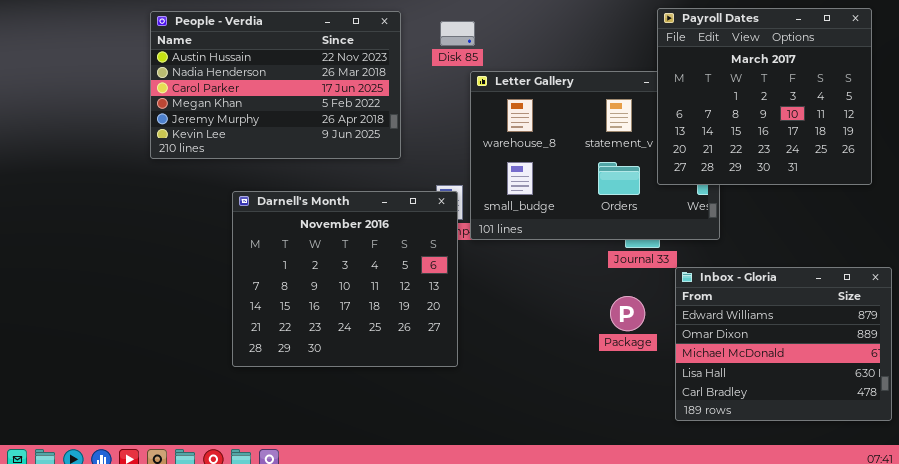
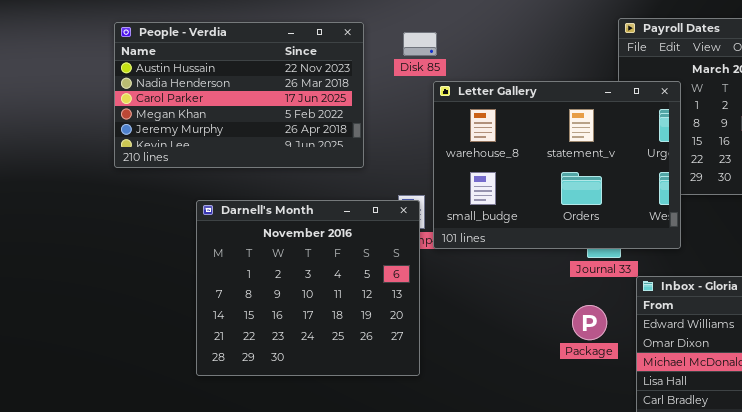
Letter Gallery: [470,71,720,240] -> [433,81,681,249], raised

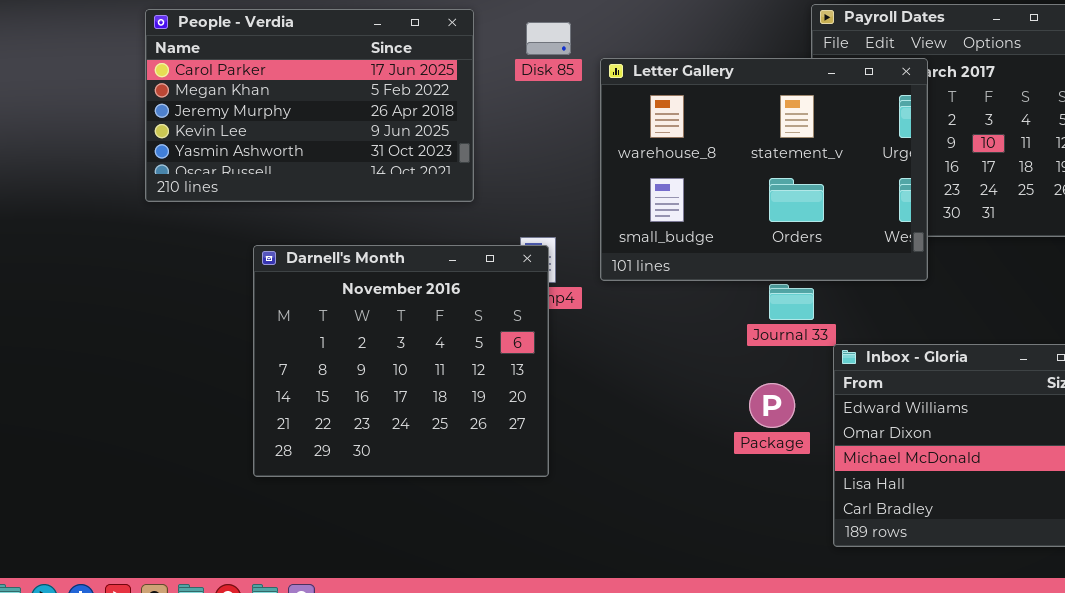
People - Verdia: [114,22,364,168] -> [145,9,474,202], scrolled down 2 rows
Letter Gallery: [433,81,681,249] -> [600,58,928,281], moved

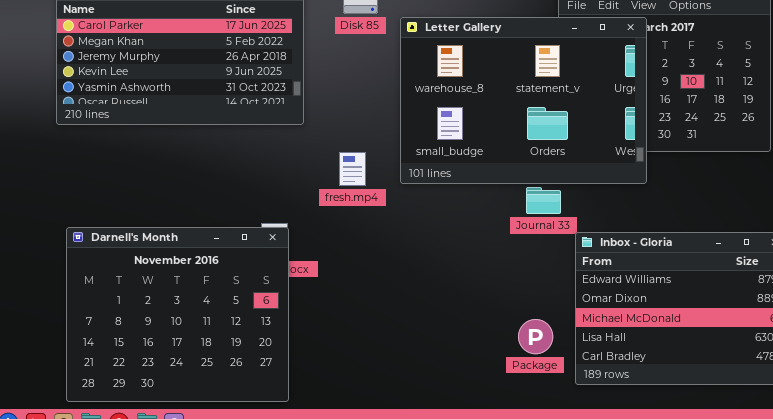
Darnell's Month: [253,245,549,477] -> [66,227,289,402], moved
Package: [749,383,795,428] -> [518,319,553,354], moved

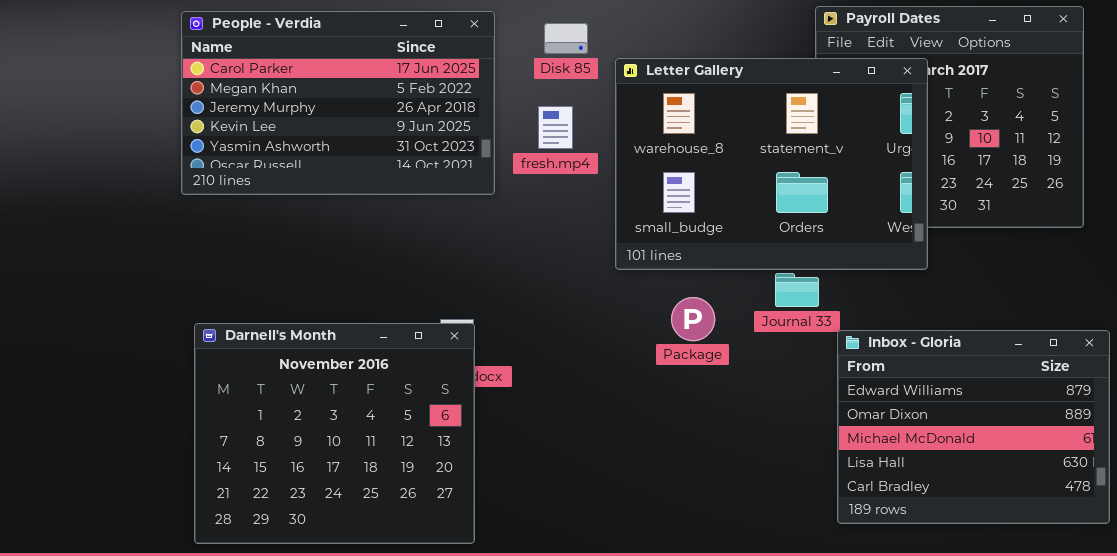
fresh.mp4: [339,152,366,186] -> [538,106,573,149], moved
Package: [518,319,553,354] -> [671,297,715,341], moved

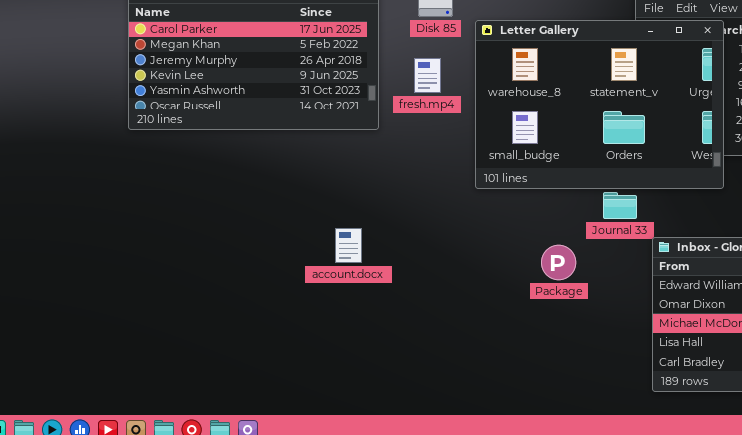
Package: [671,297,715,341] -> [541,245,576,280], moved
Darnell's Month: [194,323,475,544] -> none, closed

